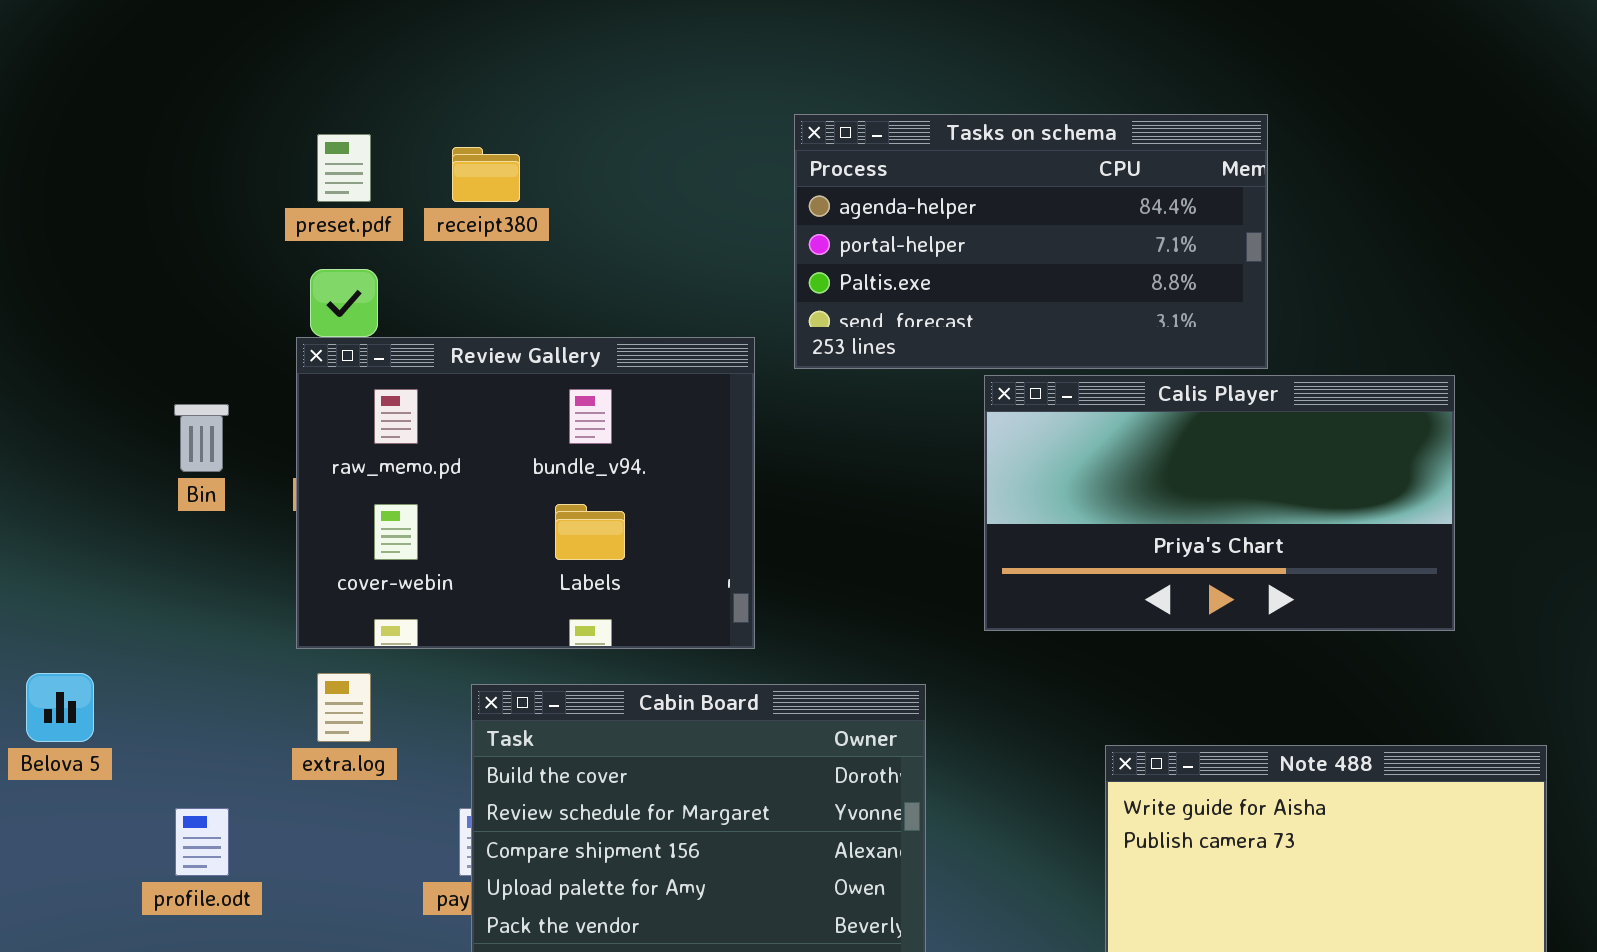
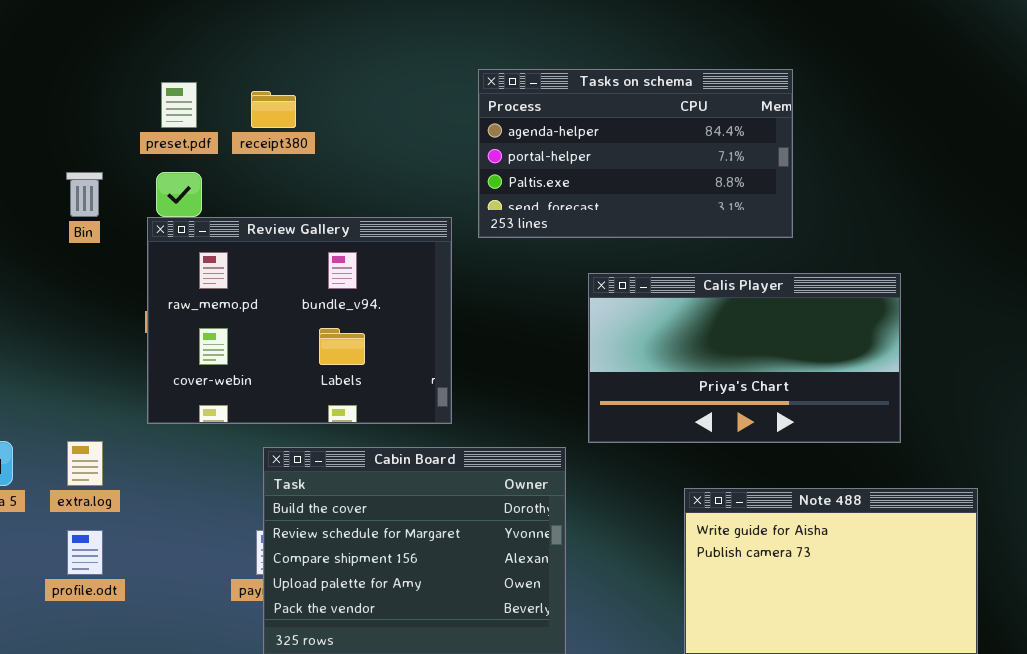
Calis Player: [984,375,1455,631] -> [588,273,901,443], moved
Bin: [174,404,229,472] -> [66,172,103,217], moved
extra.log: [317,673,371,742] -> [67,441,103,486], moved

